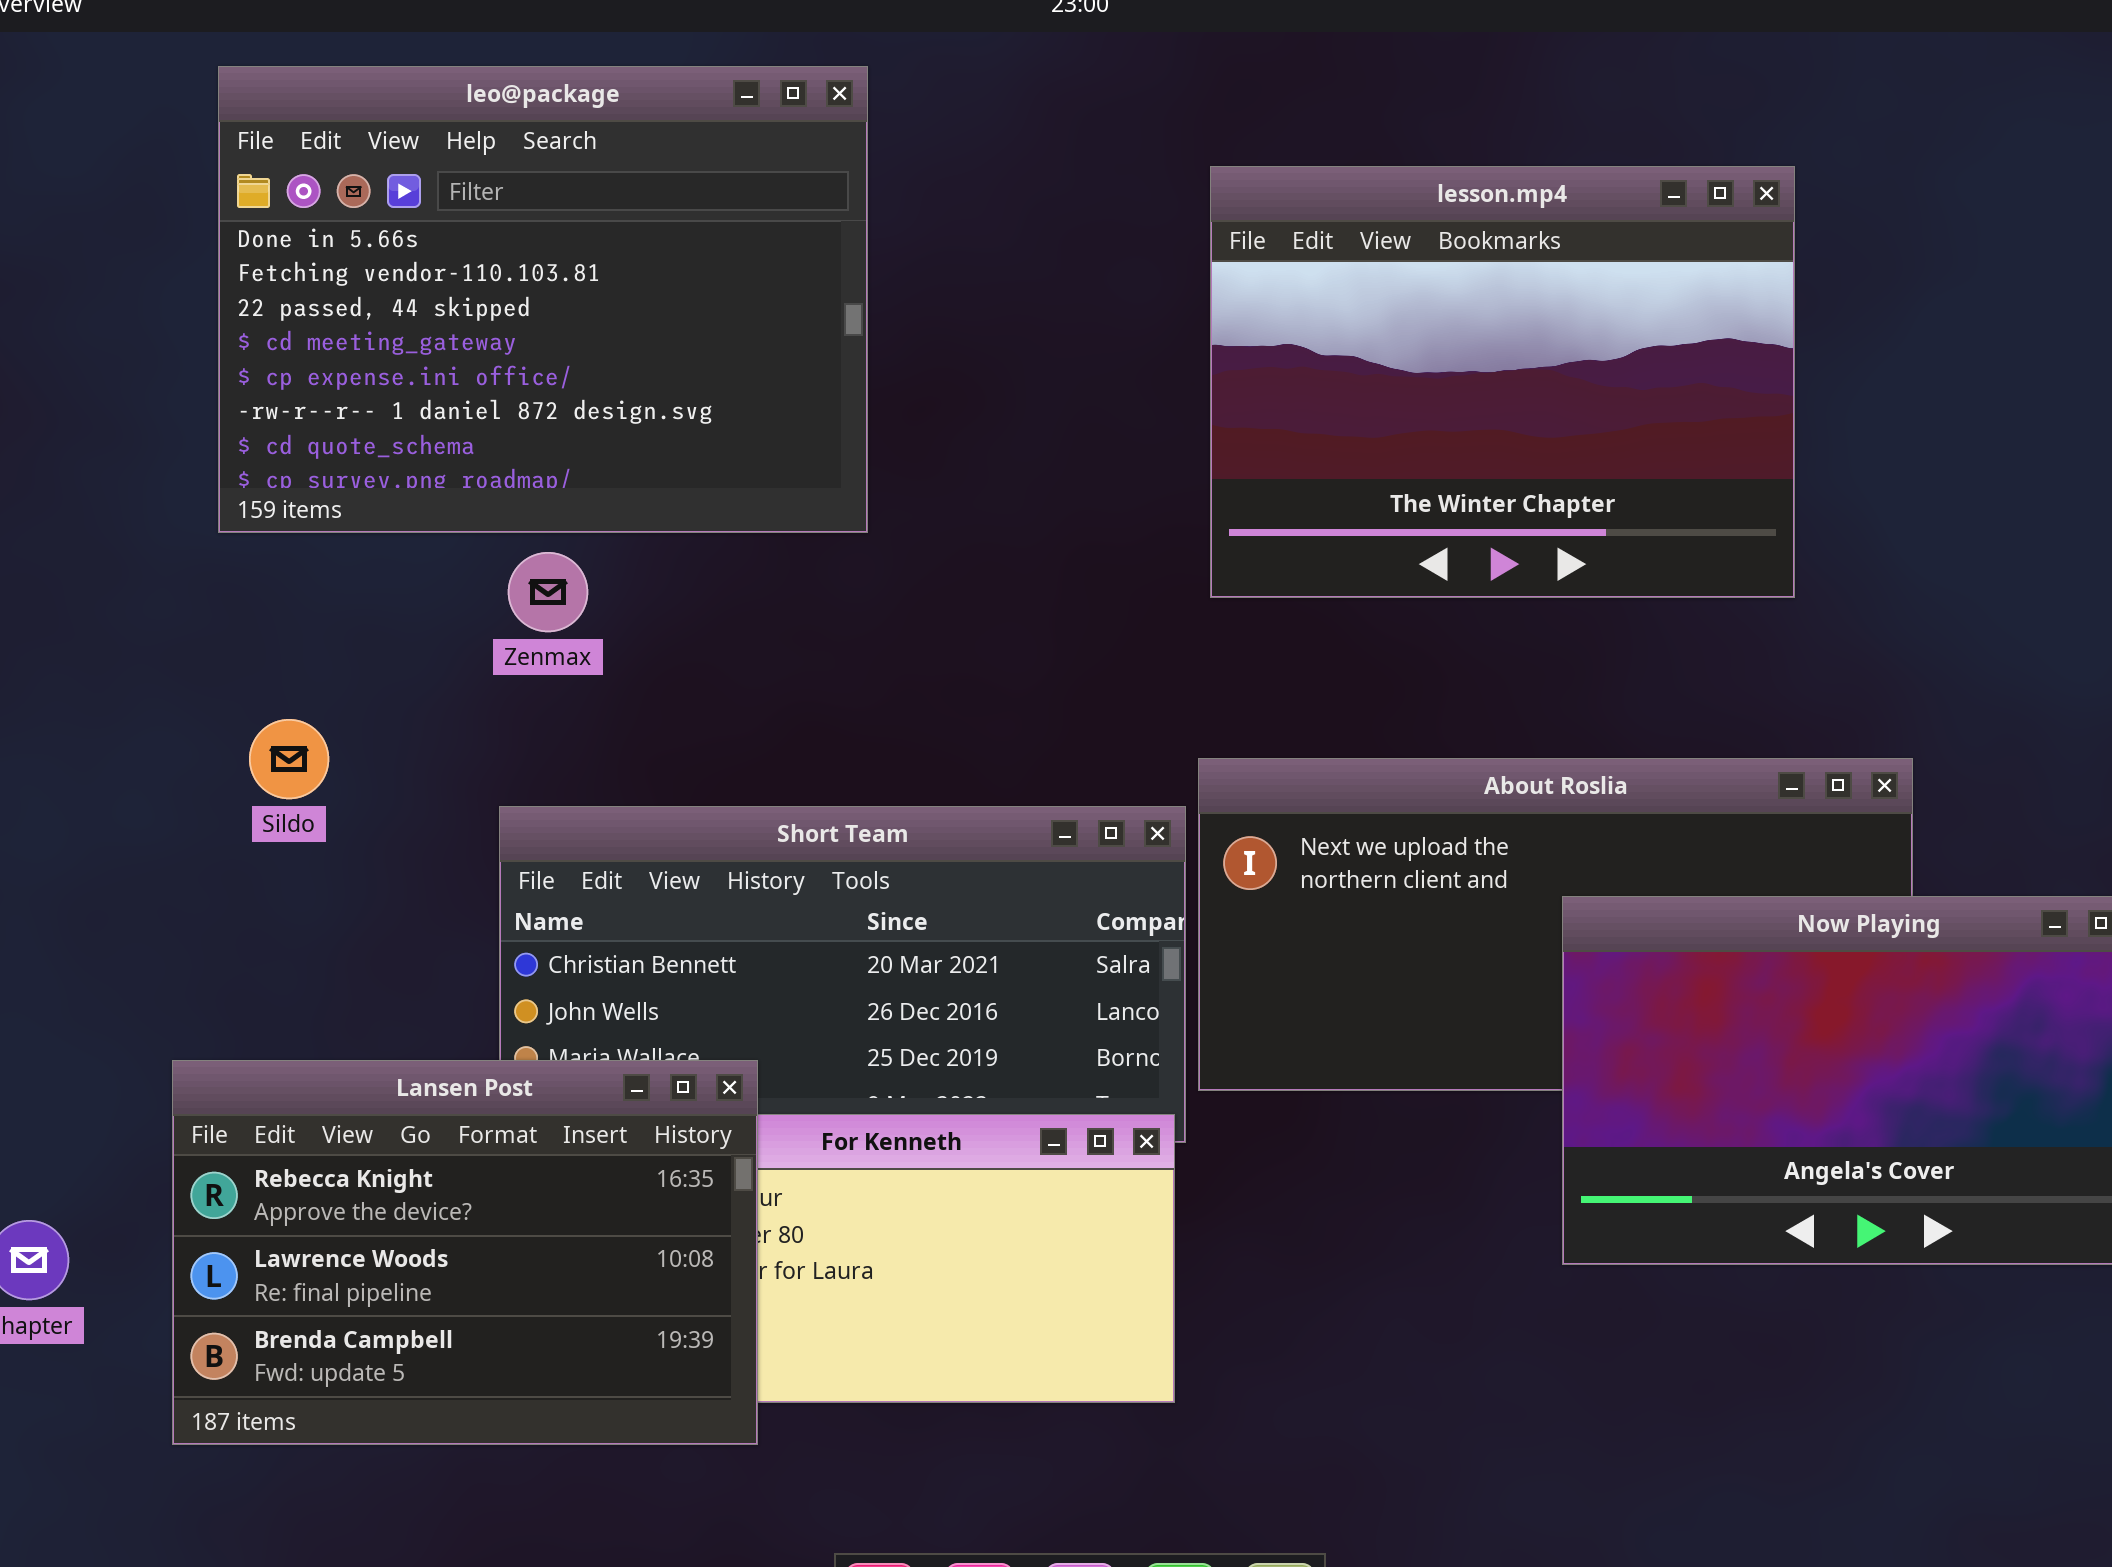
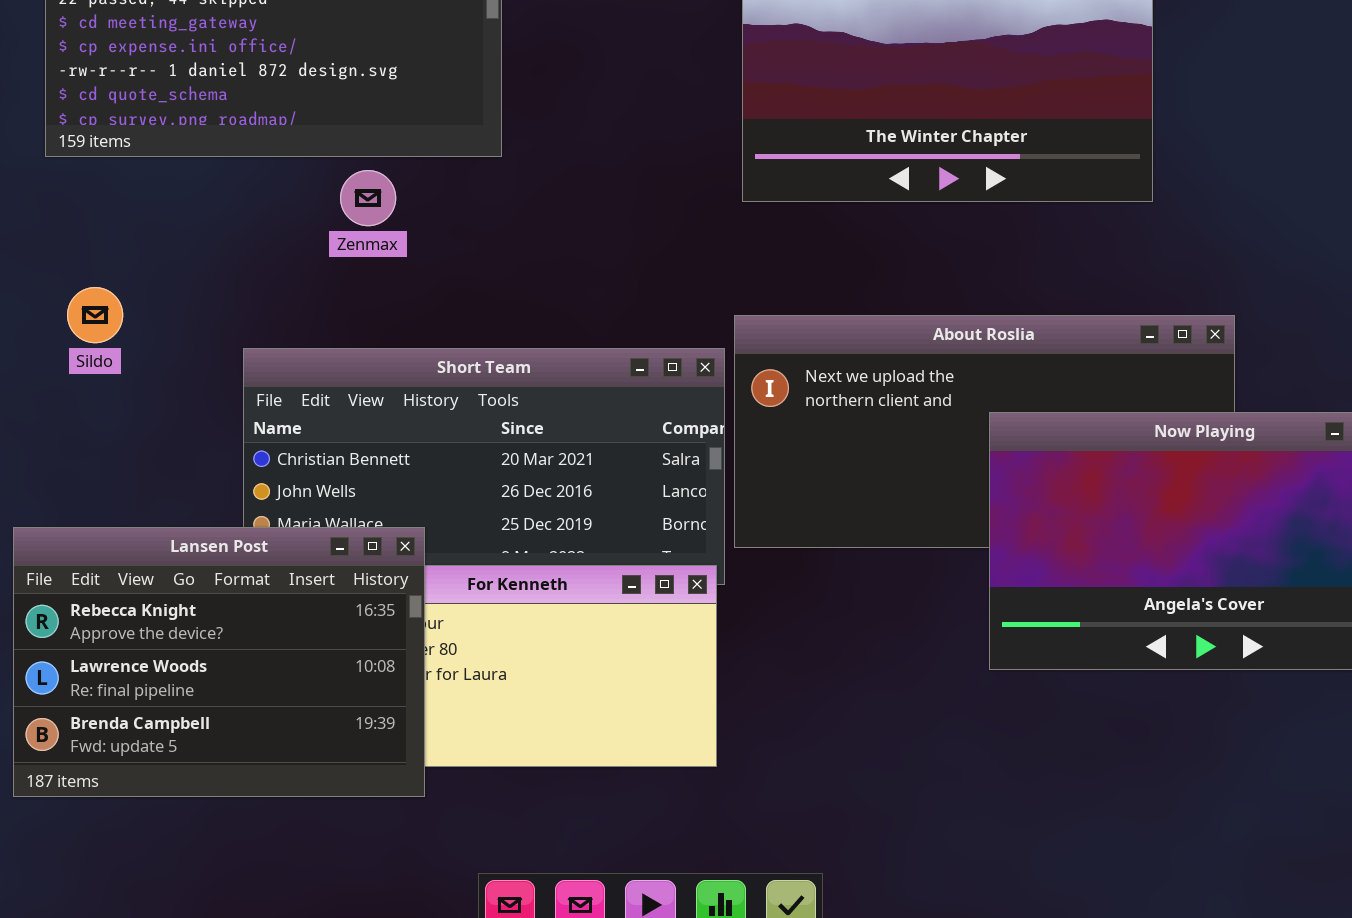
Zenmax: [508,552,588,632] -> [340,170,396,226], moved

